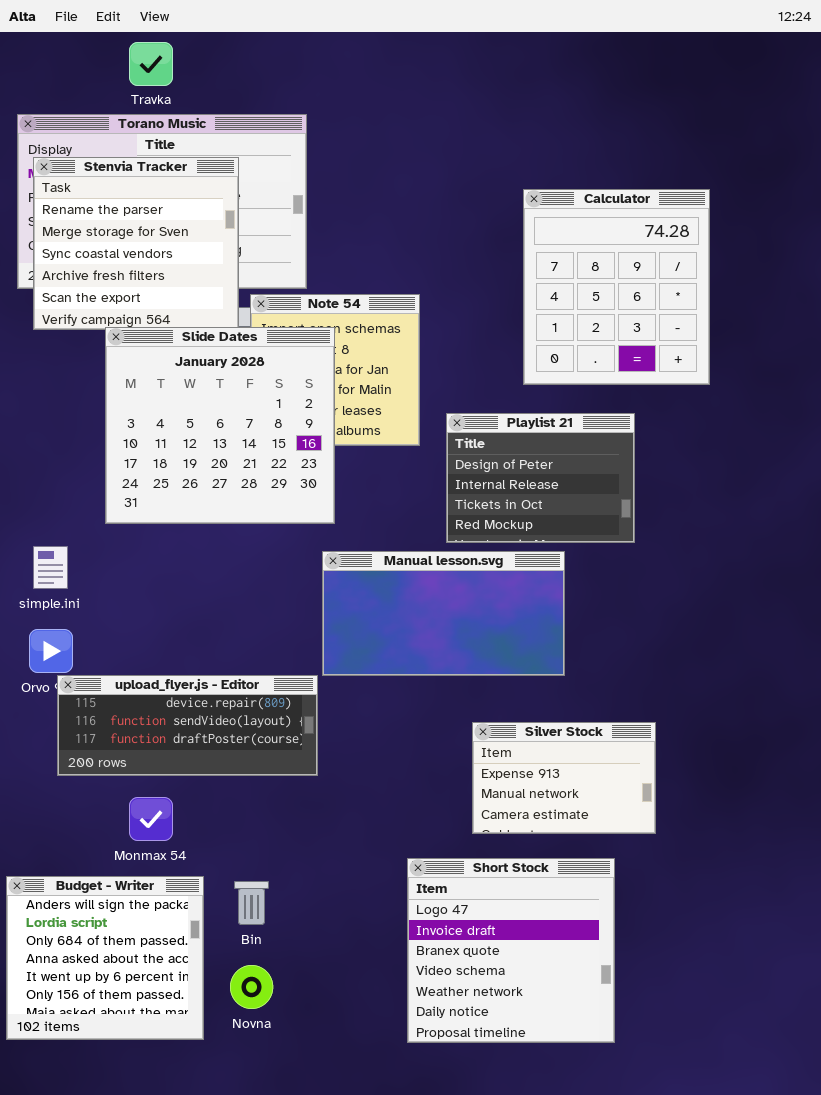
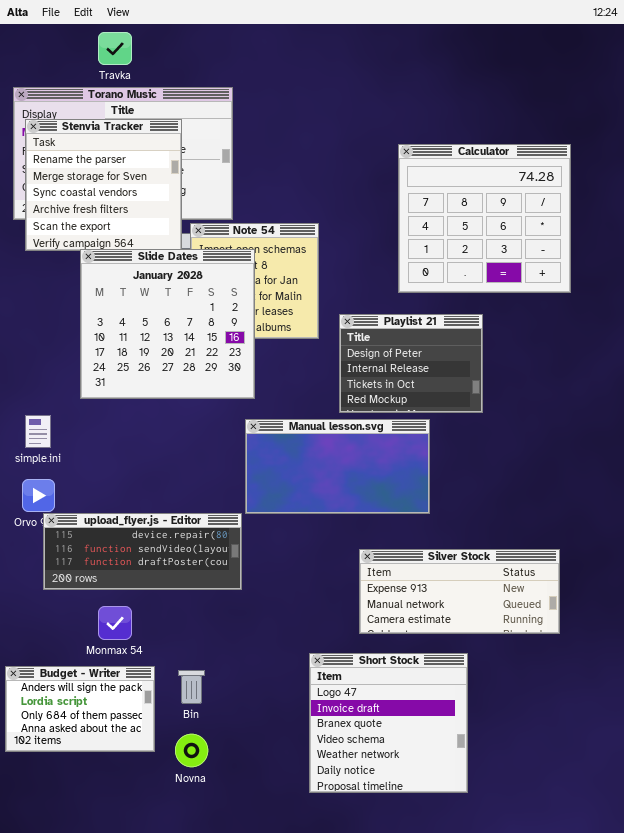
Calculator: [523,189,710,385] -> [398,144,571,293], resized
Silver Stock: [472,722,656,834] -> [359,549,560,634], resized
Budget - Writer: [6,876,204,1040] -> [5,666,155,752], resized

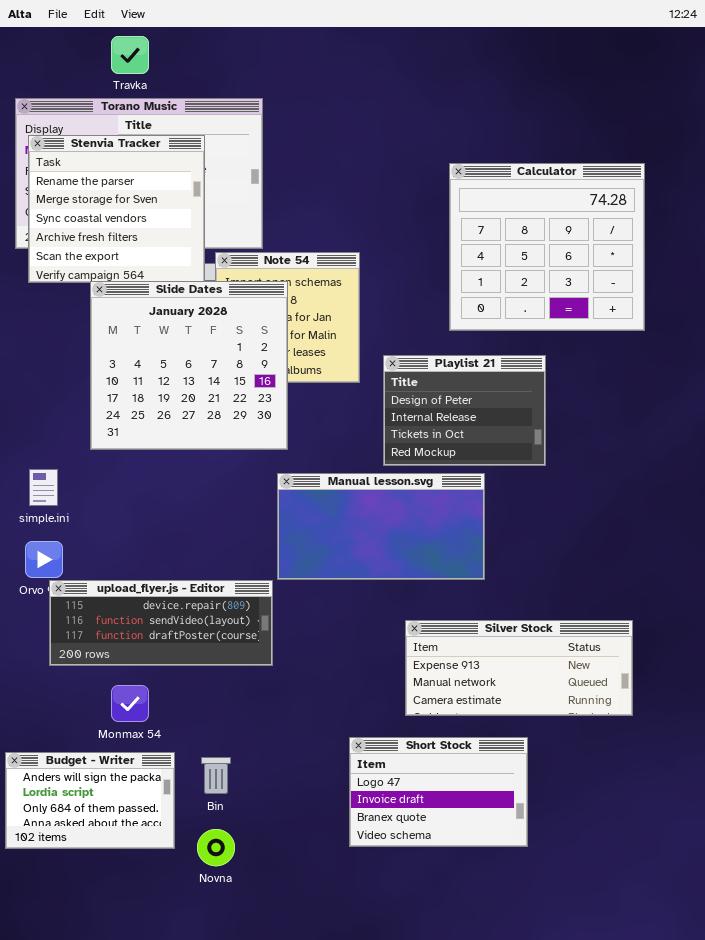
Short Stock: [309,653,468,793] -> [349,737,528,847], resized

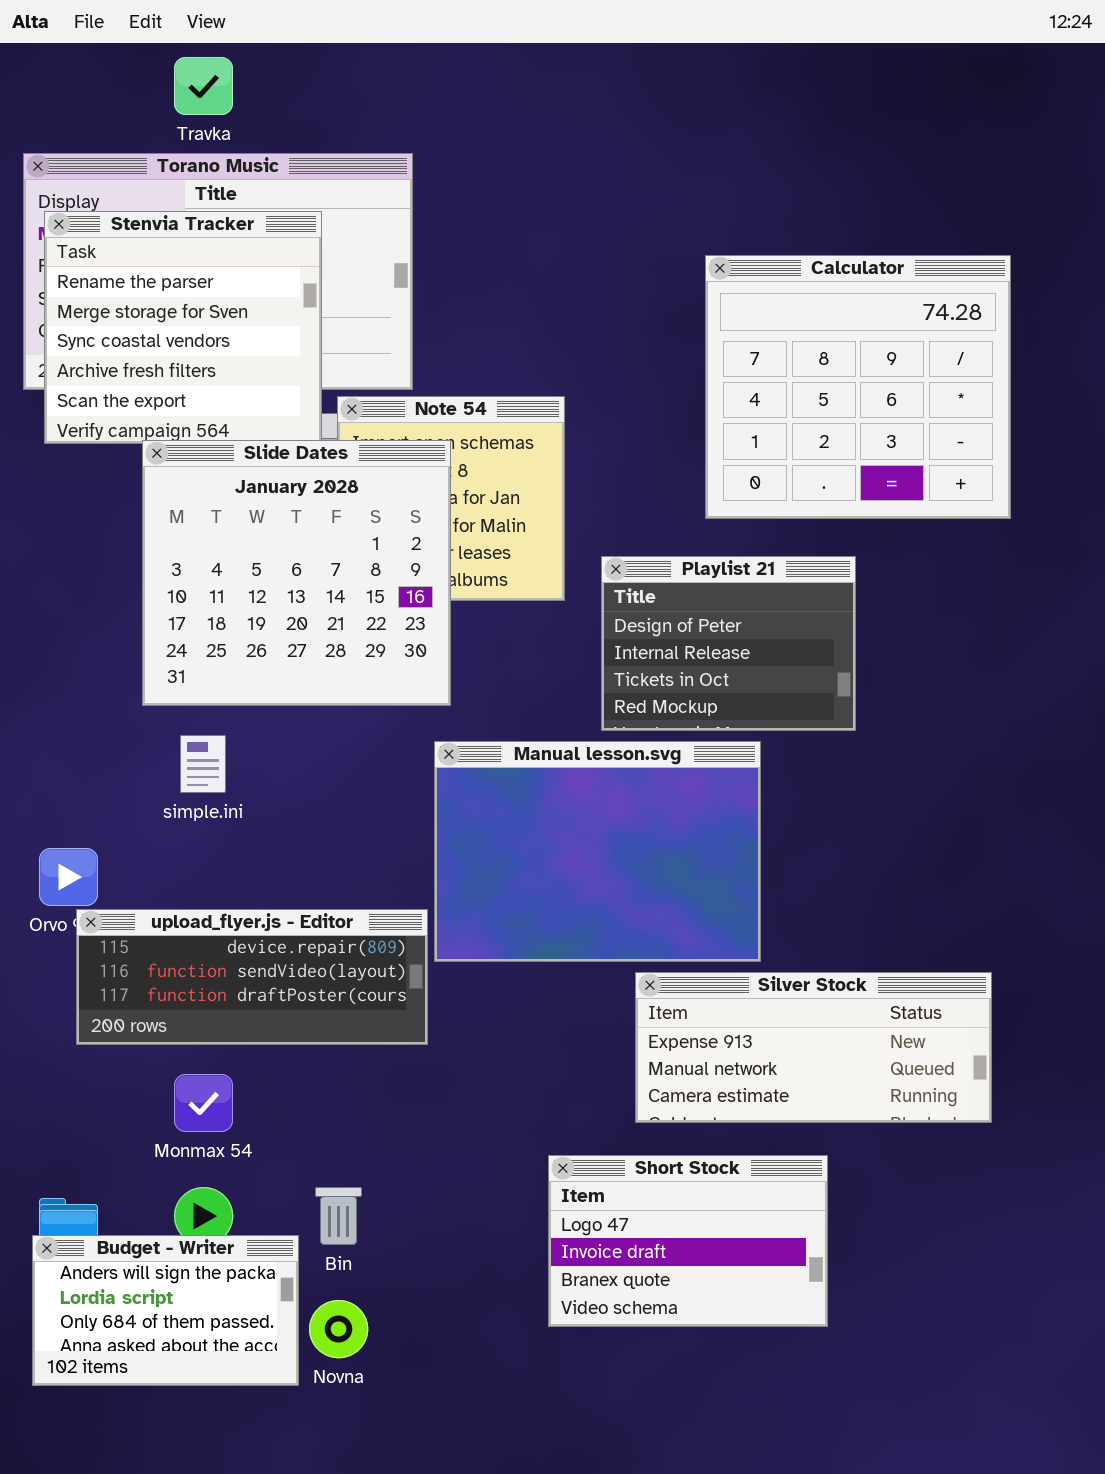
simple.ini: [29,469,58,506] -> [180,735,226,793], moved
Manual lesson.svg: [277,473,485,580] -> [434,741,761,962], resized
Budget - Writer: [5,752,175,849] -> [32,1235,299,1386], moved

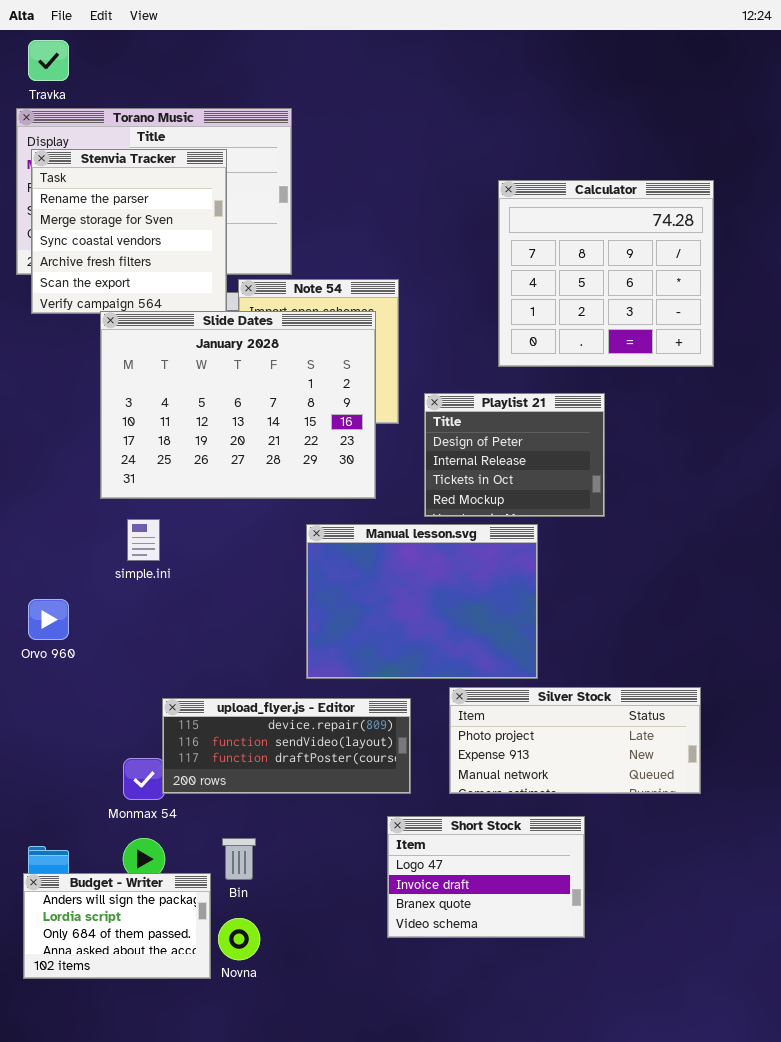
Travka: [174,57,233,115] -> [28,40,69,81], moved
Slide Dates: [142,440,451,706] -> [100,311,376,499], resized
upload_flyer.js - Editor: [76,909,428,1045] -> [162,698,411,794], moved
Silver Stock: [635,972,992,1123] -> [449,687,701,794], scrolled up 1 row

